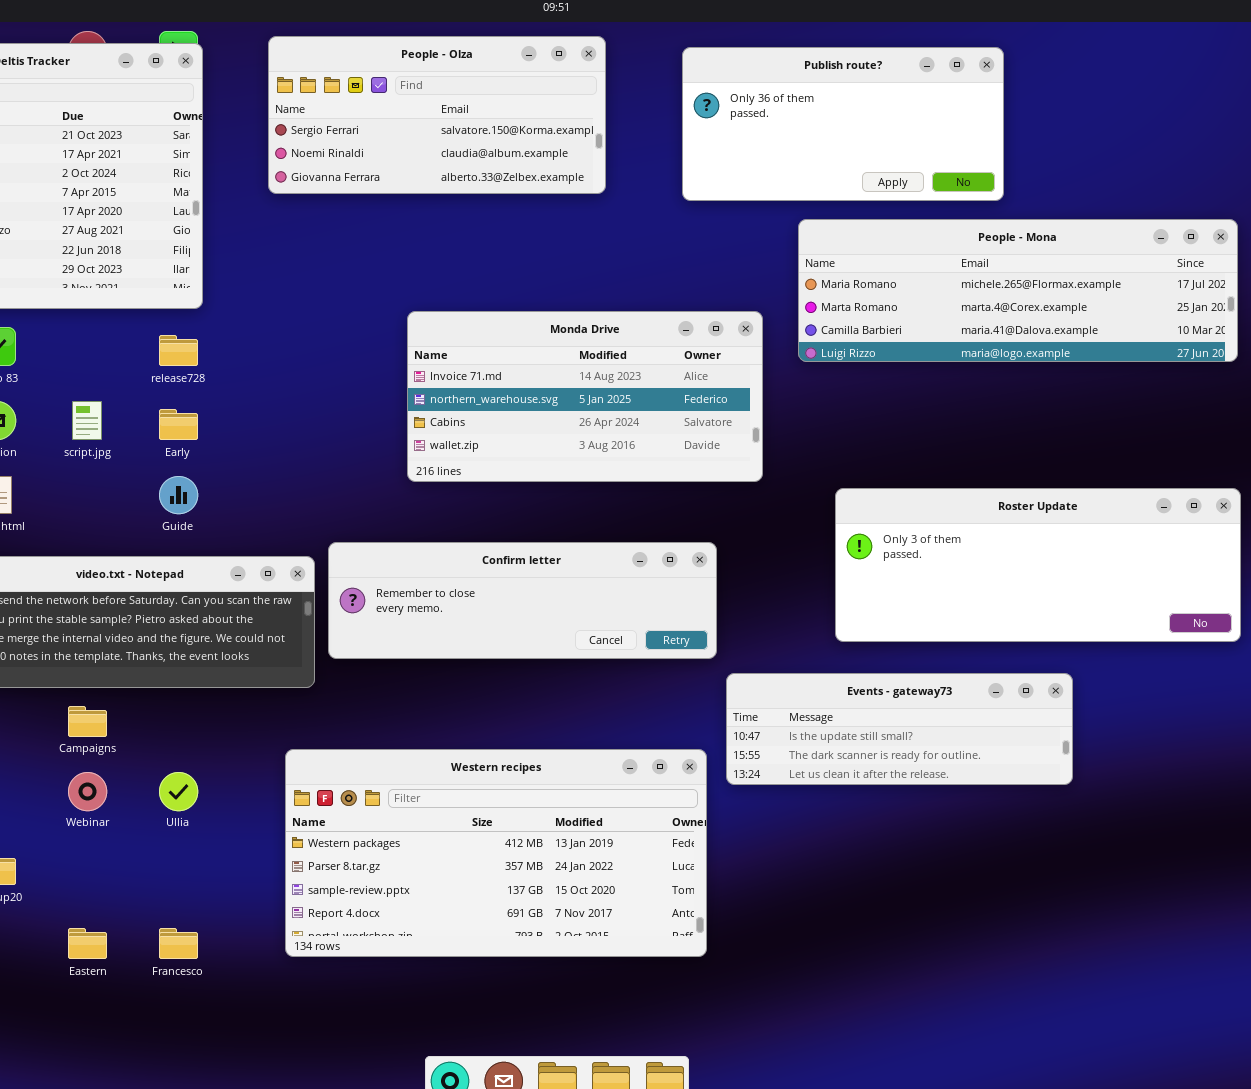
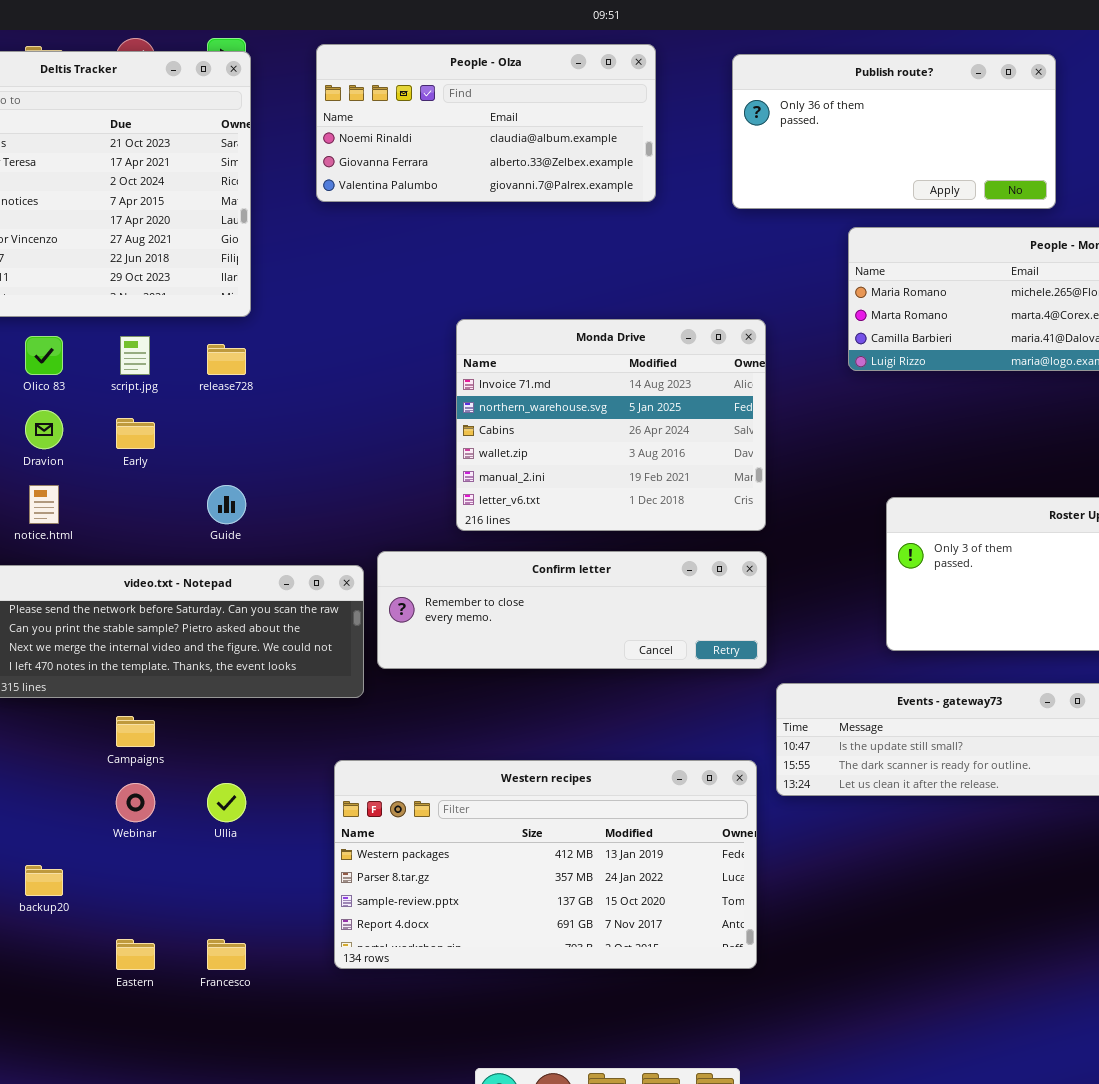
People - Olza: [268,36,606,194] -> [316,44,656,202], scrolled down 1 row
Monda Drive: [407,311,763,482] -> [456,319,766,531], resized
script.jpg: [72,401,102,440] -> [120,336,150,375], moved
Early: [159,409,198,440] -> [116,418,155,449], moved

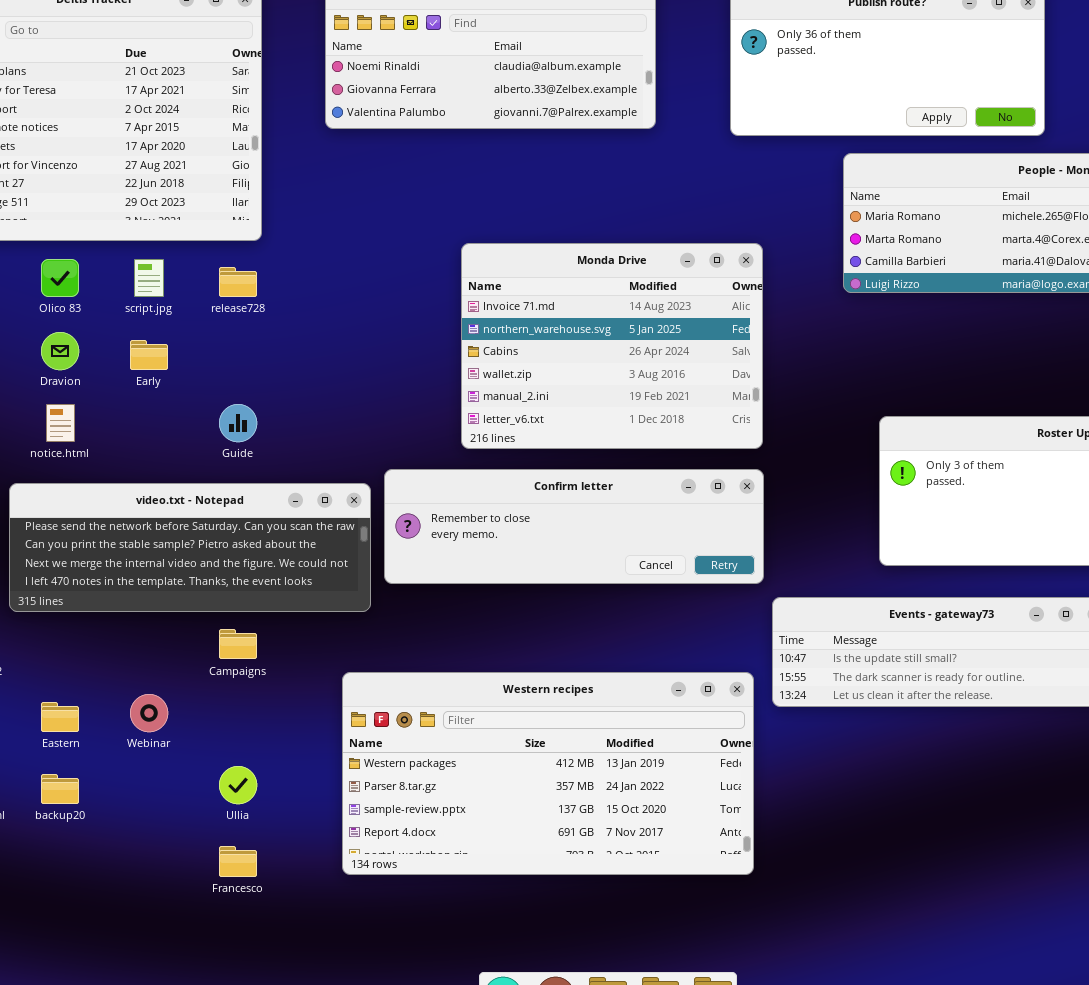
Campaigns: [116,716,155,747] -> [219,629,257,659], moved
Ullia: [207,783,246,822] -> [219,766,257,804], moved
Eastern: [116,939,155,970] -> [41,702,79,732], moved

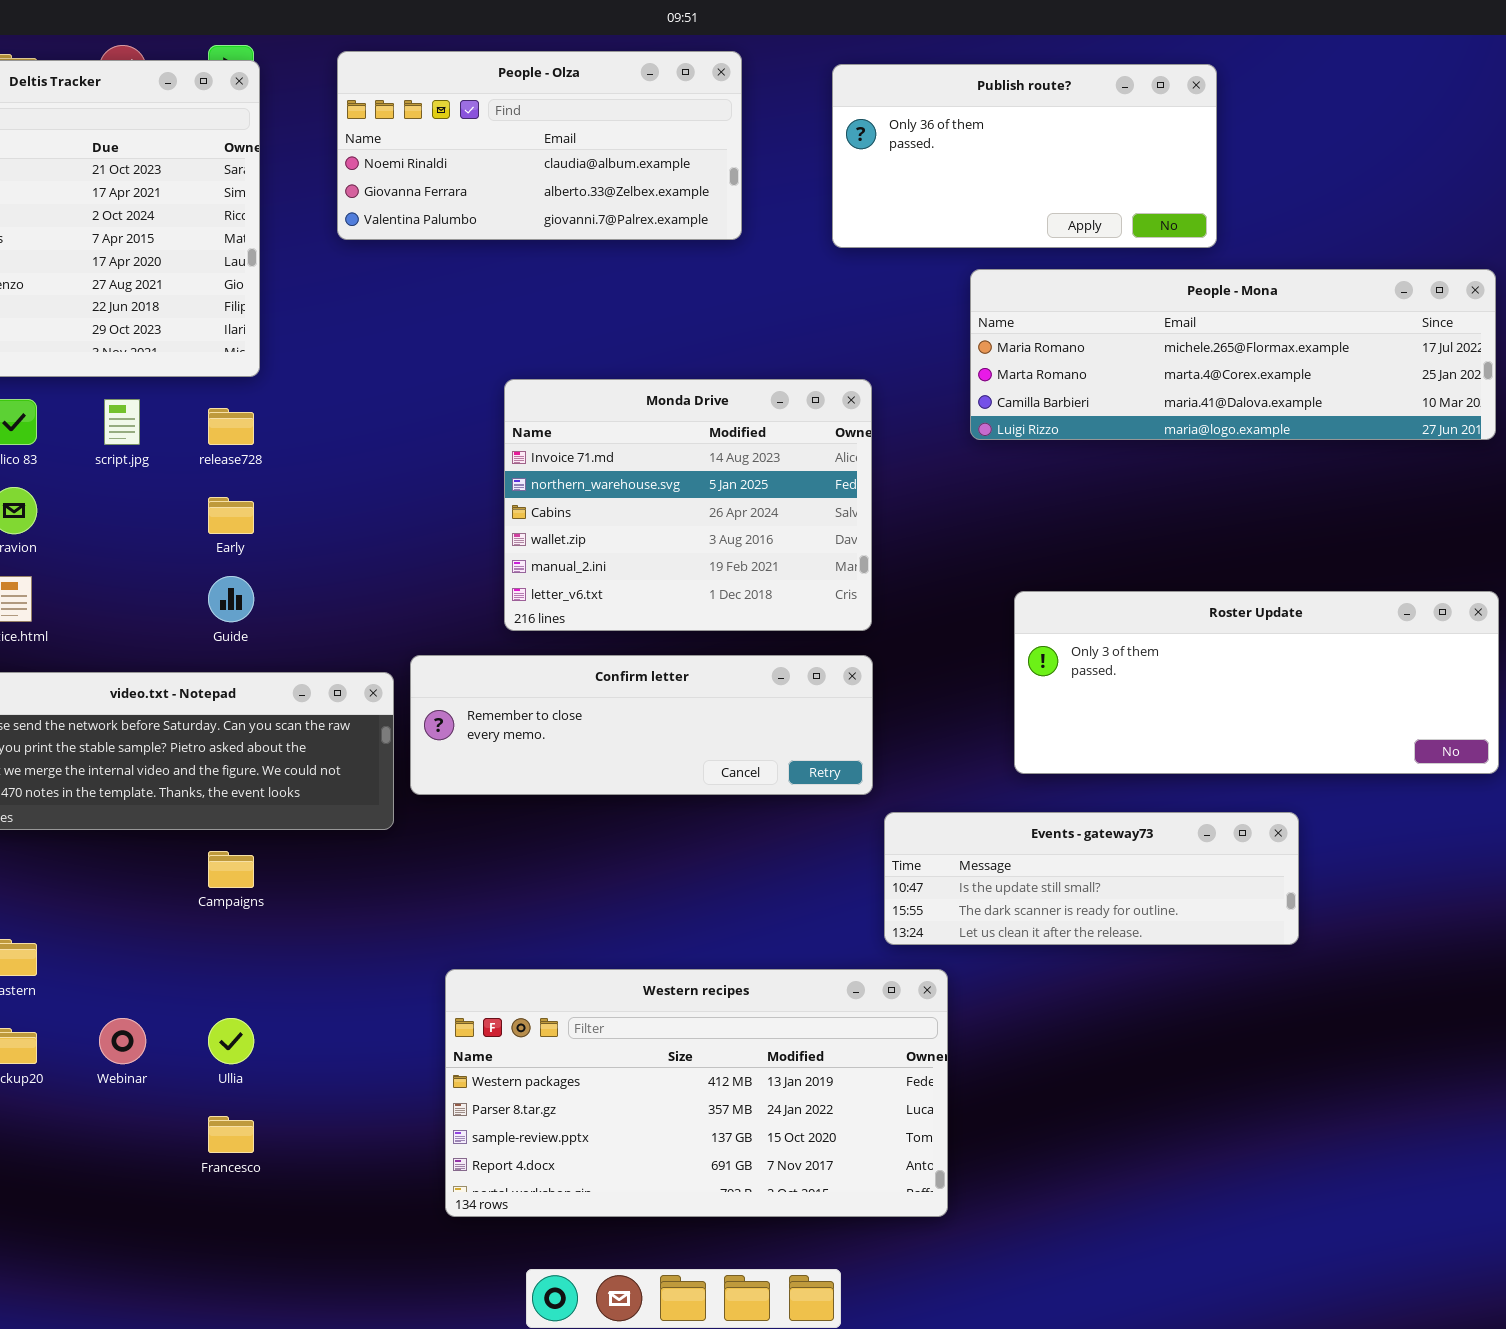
Early: [130,340,168,370] -> [208,497,254,534], moved
Western recipes: [342,672,754,875] -> [445,969,948,1217], moved
Webinar: [130,694,168,732] -> [99,1018,146,1064], moved

